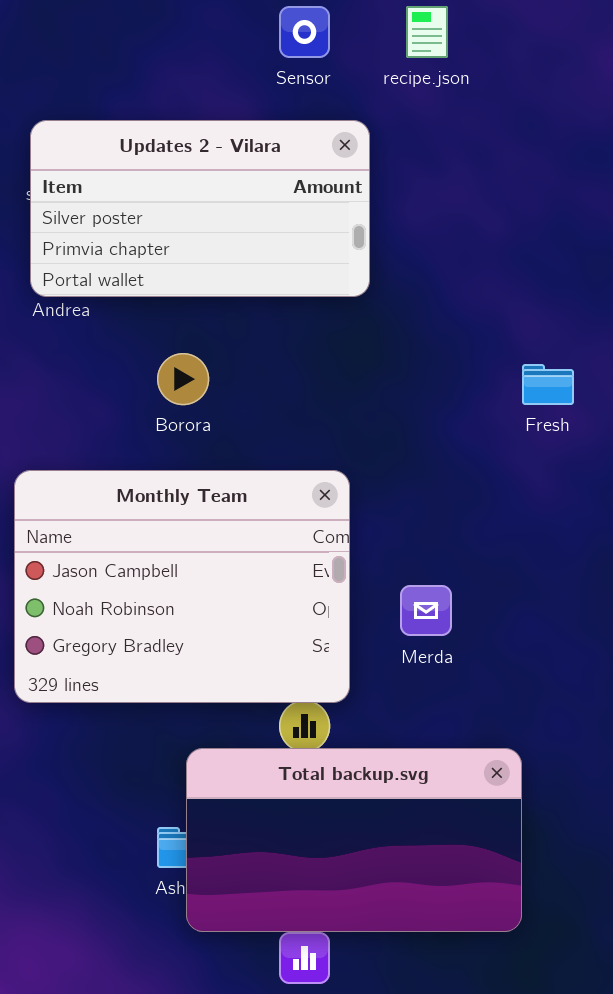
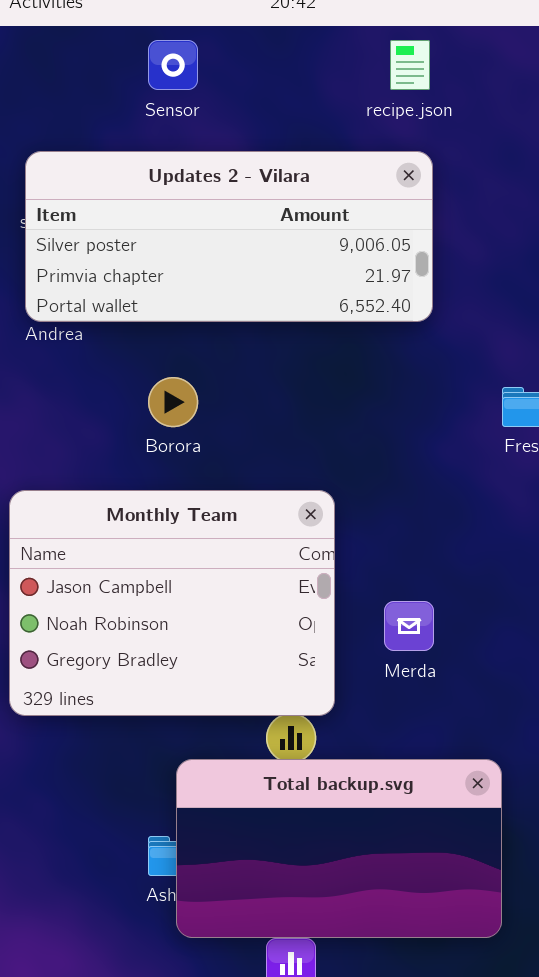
Sensor: [279,6,330,58] -> [148,40,198,90], moved
Updates 2 - Vilara: [30,120,370,297] -> [25,151,433,322], resized

